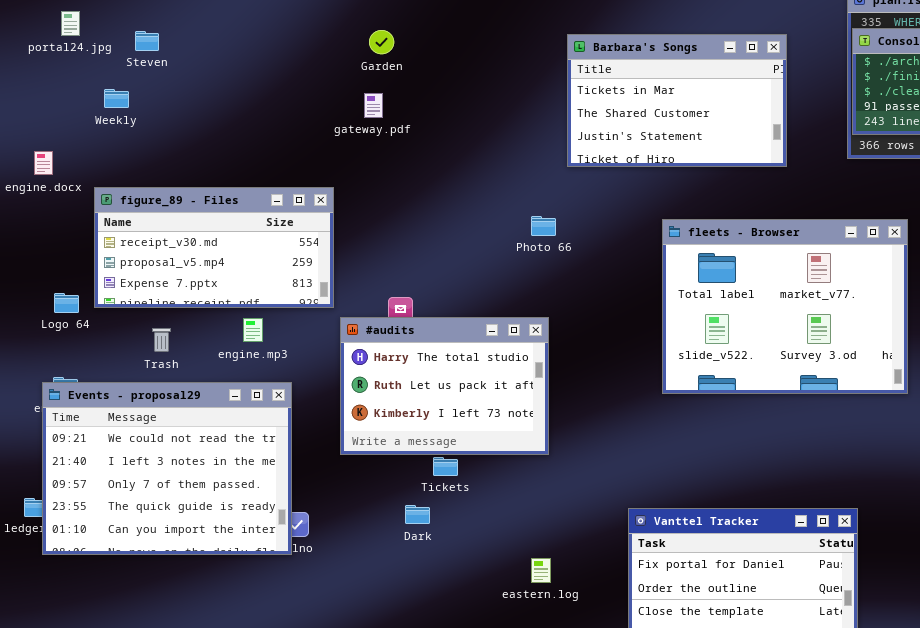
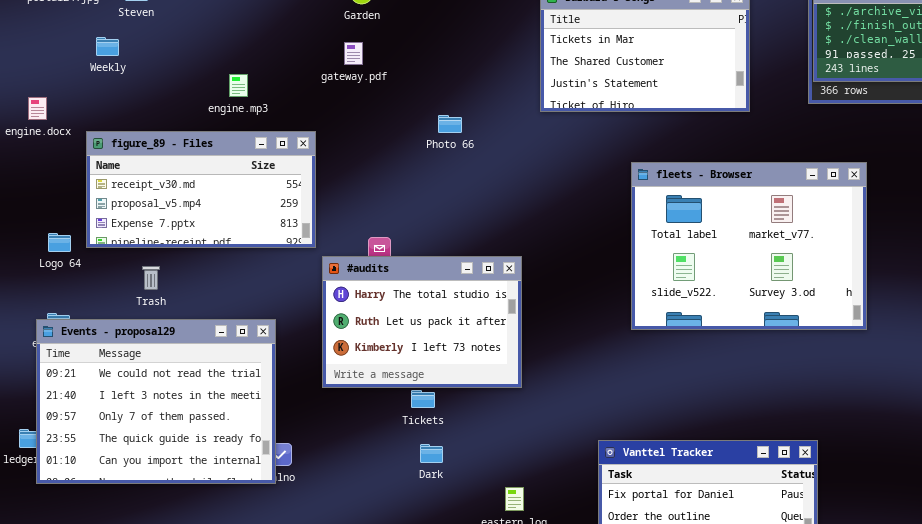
Photo 66: [531,216,556,236] -> [438,115,462,133], moved
engine.mp3: [243,318,263,342] -> [229,74,248,97], moved
Dark: [405,505,430,524] -> [420,444,443,463], moved

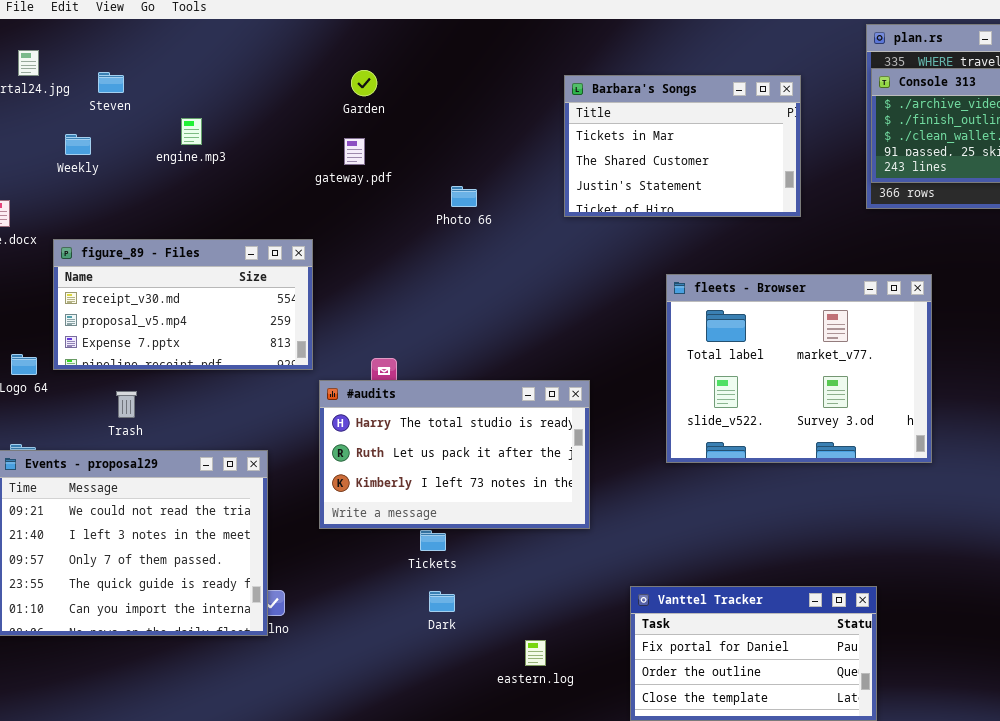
engine.mp3: [229,74,248,97] -> [181,118,202,145], moved
Photo 66: [438,115,462,133] -> [451,186,477,207], moved
#audits: [322,256,522,388] -> [319,380,590,529], resized

